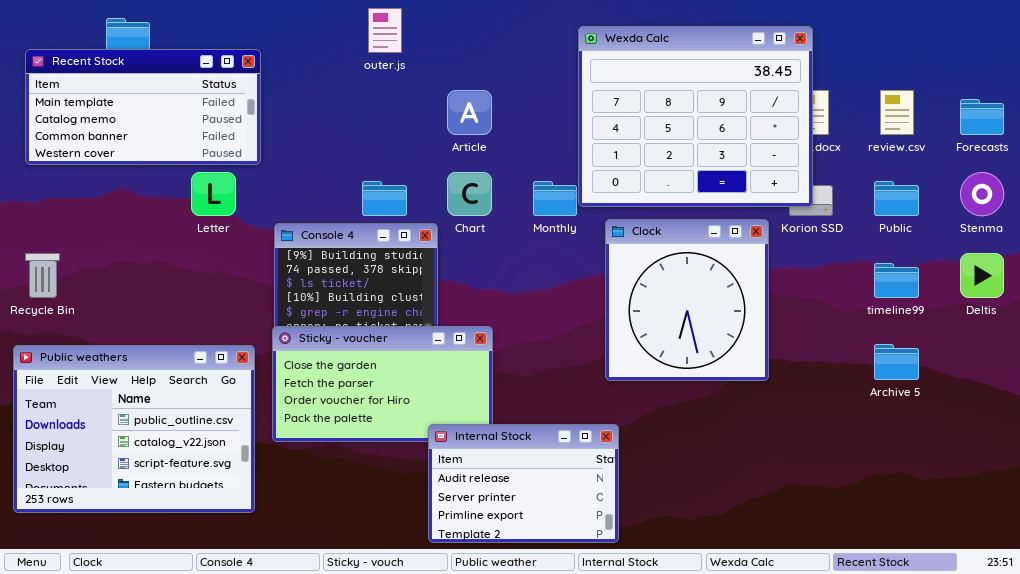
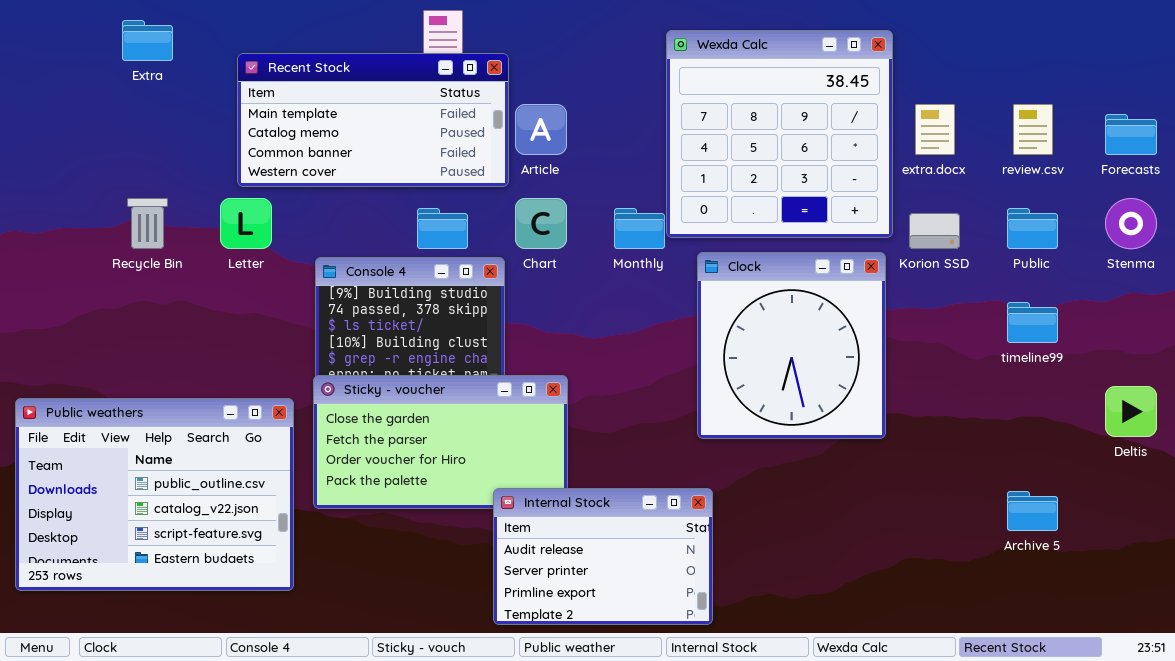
Wexda Calc: [578,26,813,207] -> [666,30,893,238], resized
Recent Stock: [25,49,261,165] -> [237,53,509,187], moved
Recycle Bin: [25,253,60,298] -> [127,198,168,249], moved
Deltis: [960,253,1004,298] -> [1105,386,1157,437], moved
Archive 5: [874,344,919,380] -> [1007,491,1058,531], moved

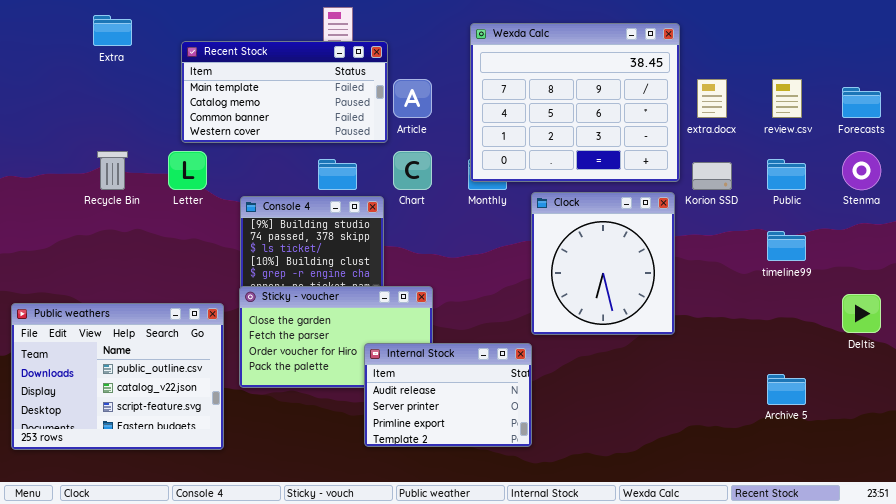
Wexda Calc: [666,30,893,238] -> [470,23,680,182], resized
Internal Stock: [493,488,713,625] -> [364,343,532,447], moved

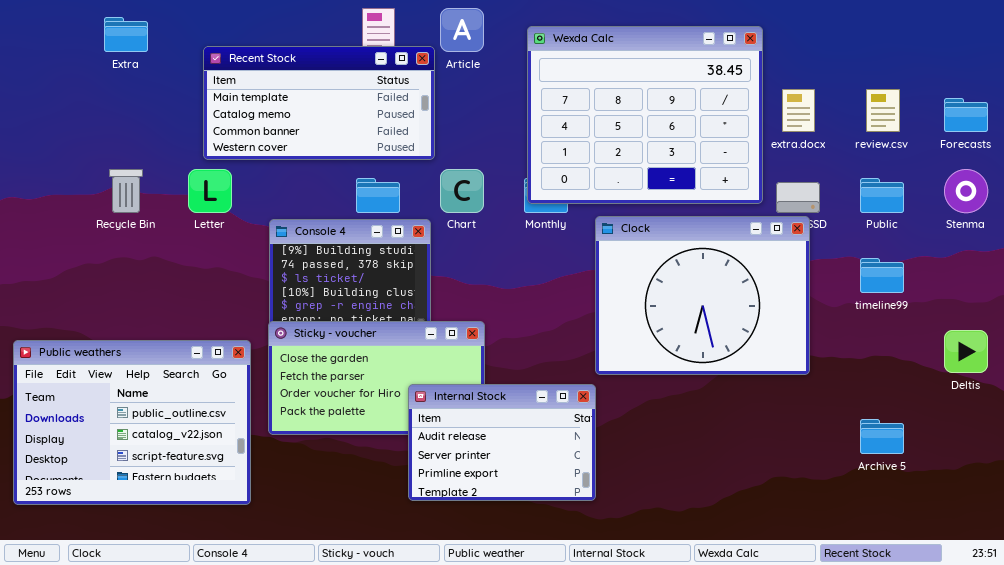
Article: [393,79,432,118] -> [440,8,484,52], moved
Clock: [531,192,675,335] -> [595,216,810,375], resized

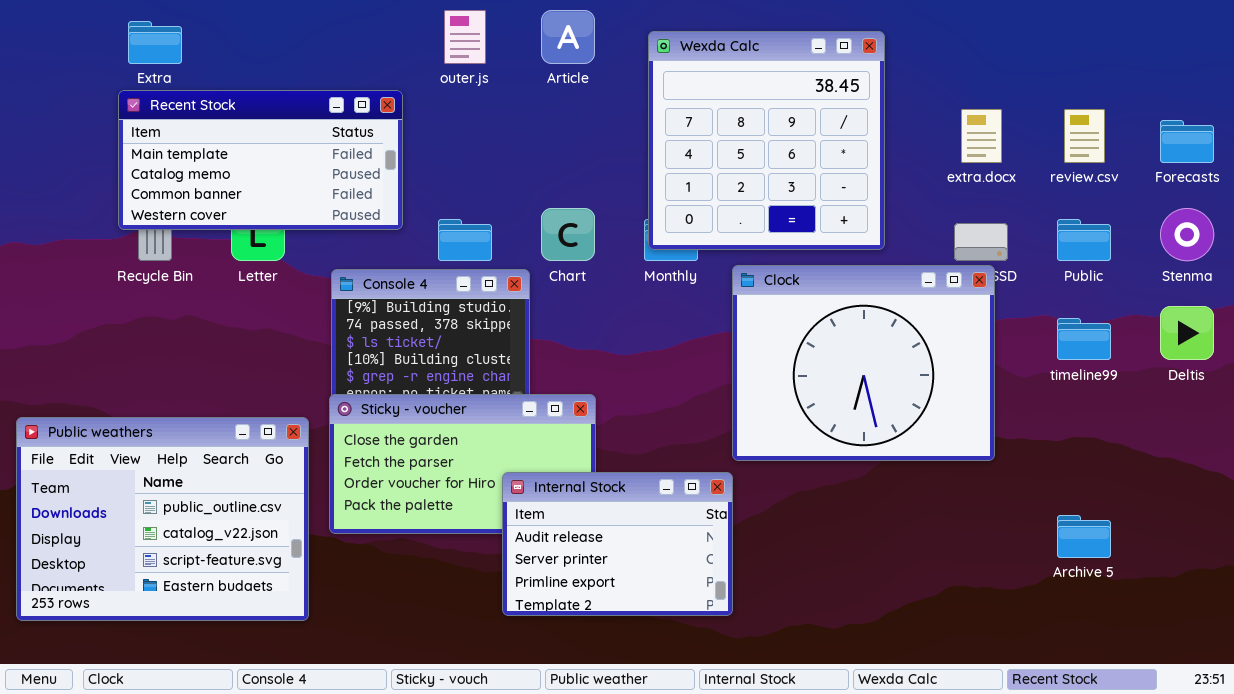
Wexda Calc: [527,26,763,204] -> [648,31,885,250], resized
Recent Stock: [203,46,435,160] -> [118,90,403,230], moved
Deltis: [944,330,988,373] -> [1160,306,1214,360], moved

